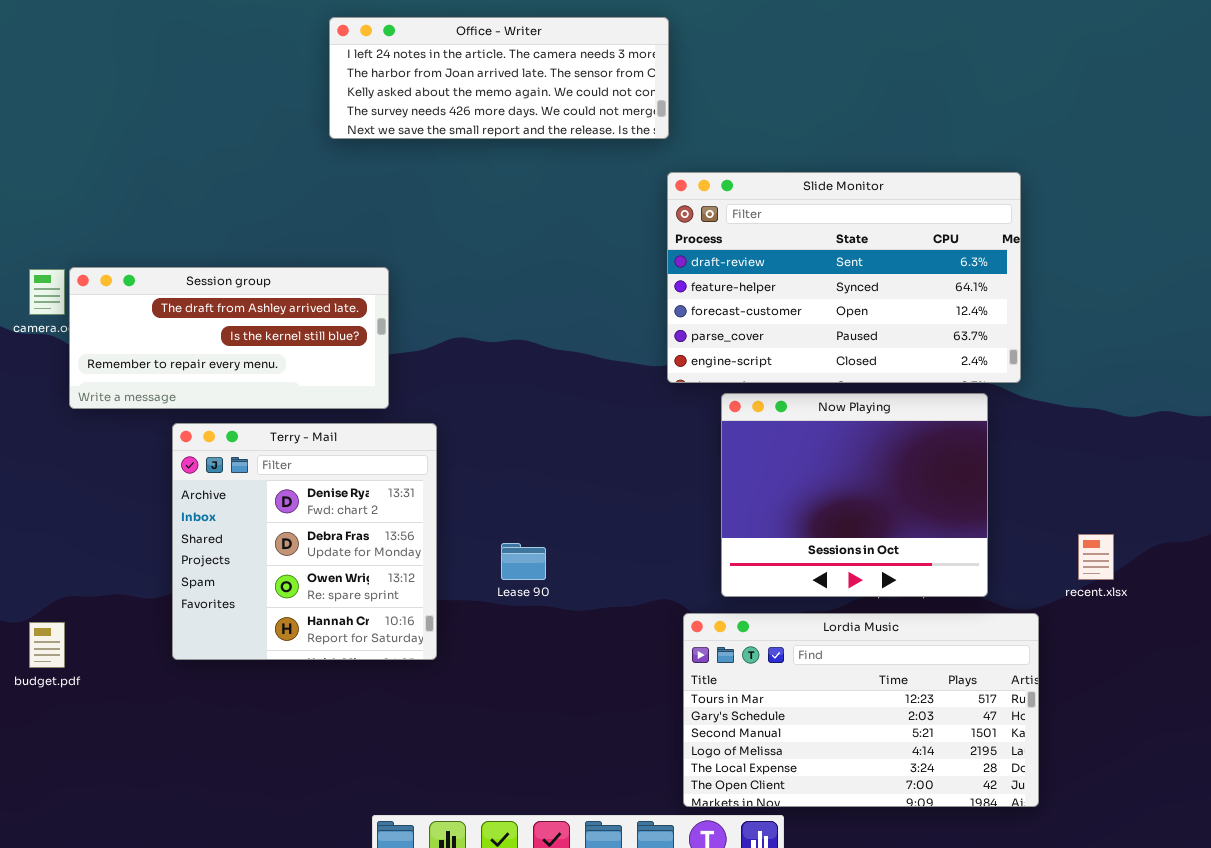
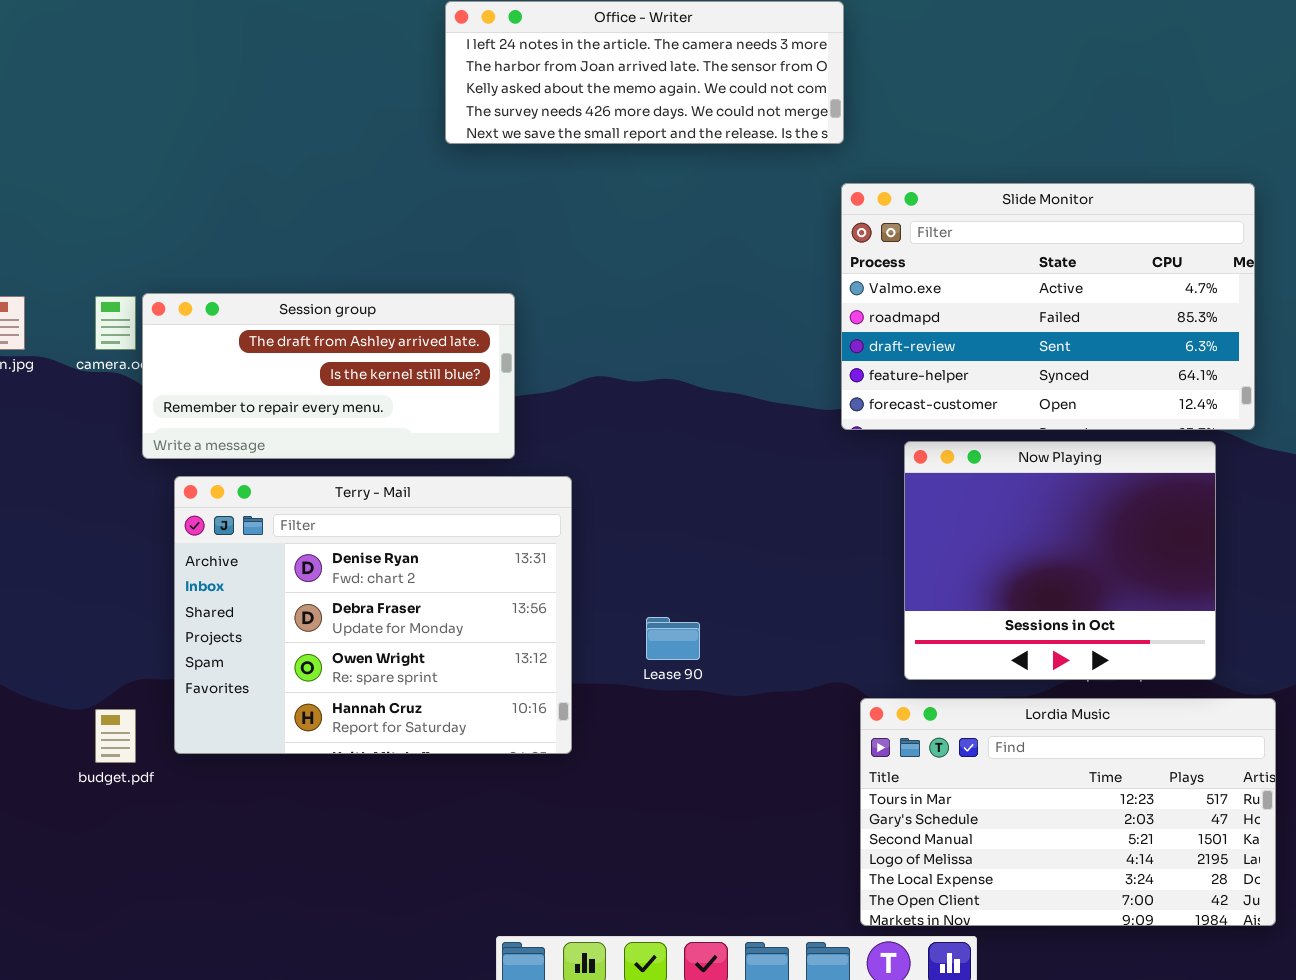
Slide Monitor: [667,172,1021,383] -> [841,183,1255,430], scrolled up 2 rows
Terry - Mail: [172,423,437,660] -> [174,476,572,754], resized

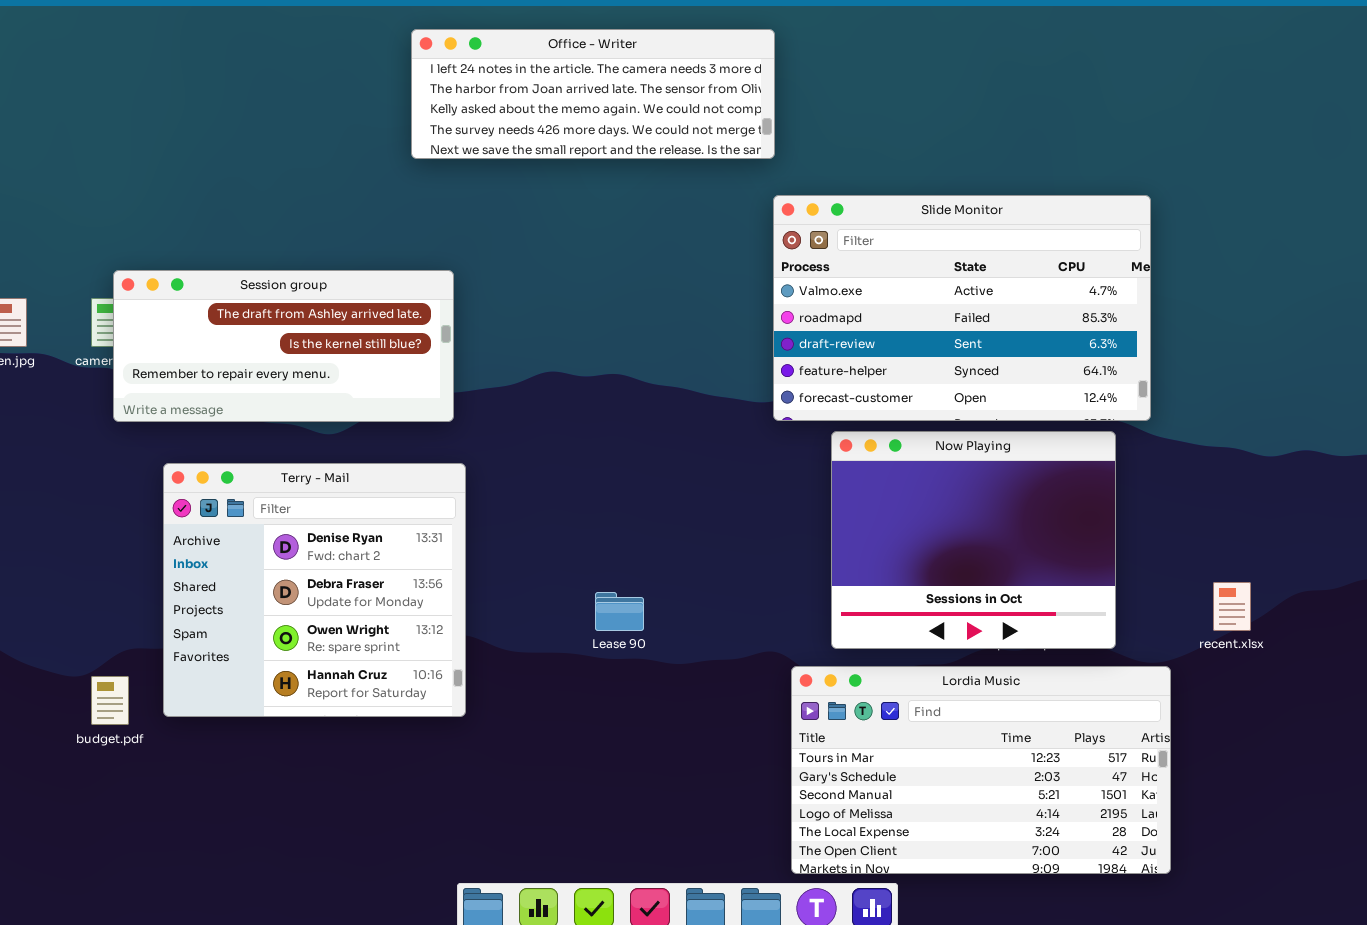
Session group: [142,293,515,459] -> [113,270,454,422], moved
Terry - Mail: [174,476,572,754] -> [163,463,466,717], resized

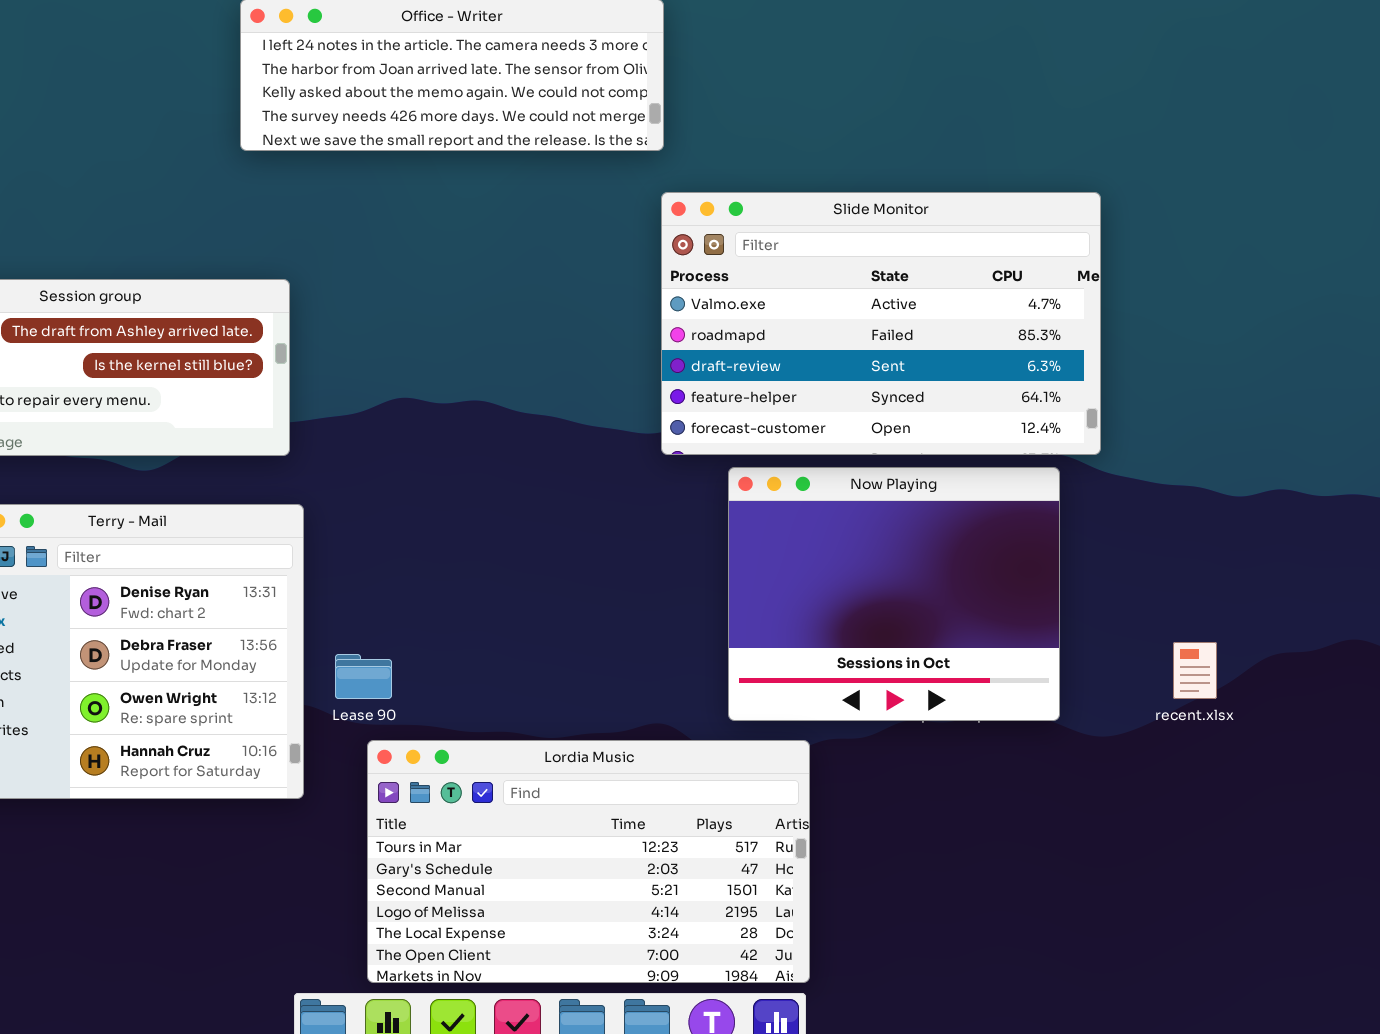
Lease 90: [595,592,644,631] -> [335,654,392,699], moved
Lordia Music: [791,666,1171,874] -> [367,740,810,983], moved

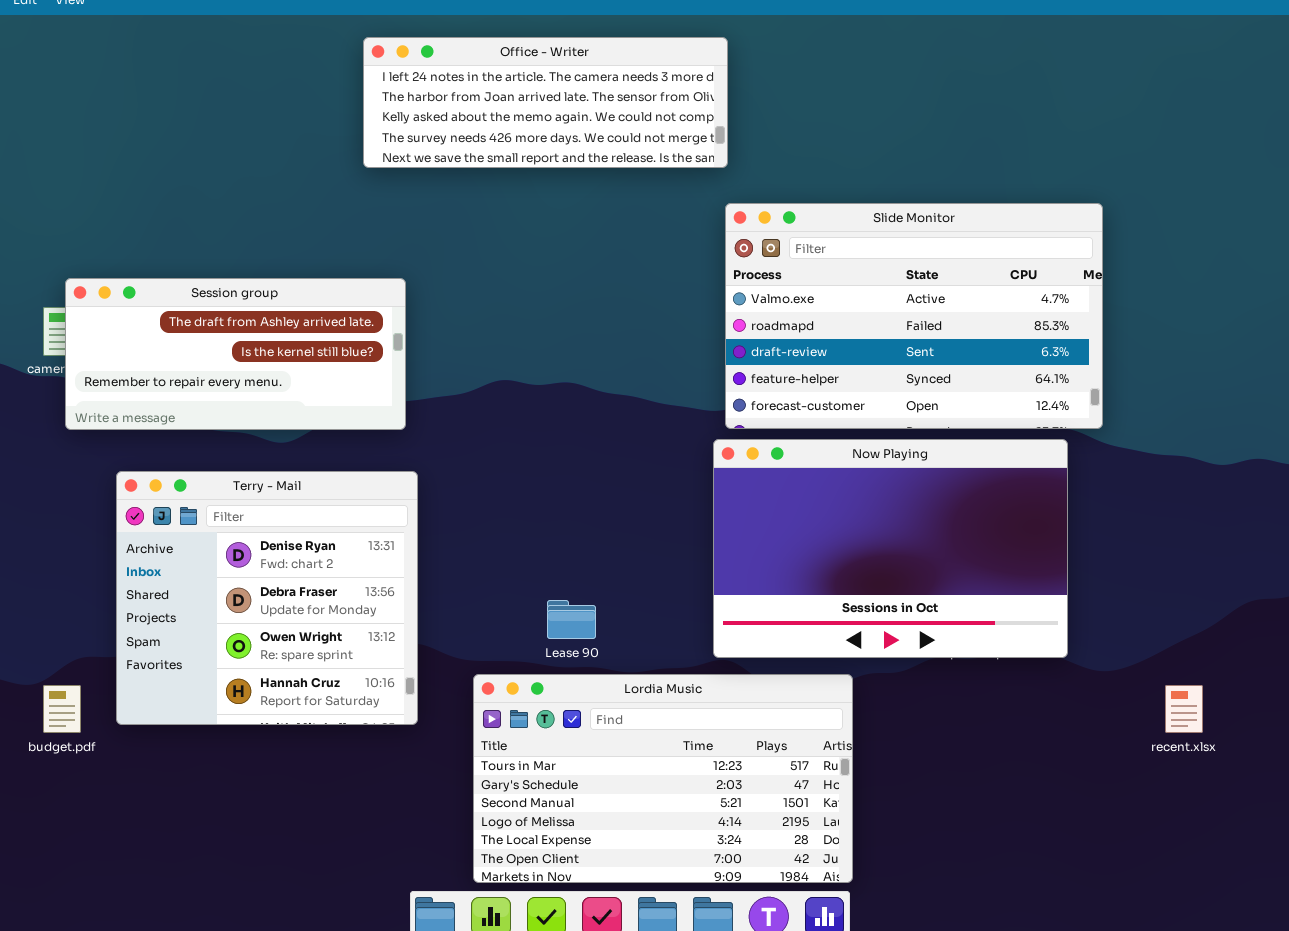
Now Playing: [728,467,1060,721] -> [713,439,1068,658], resized
recent.xlsx: [1173,642,1217,699] -> [1165,685,1203,733], moved
Lease 90: [335,654,392,699] -> [547,600,596,639], moved

